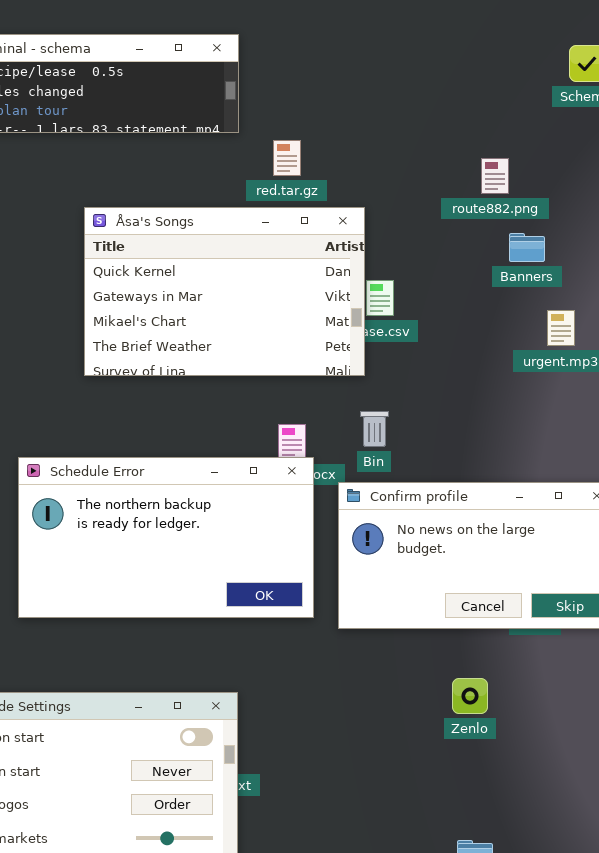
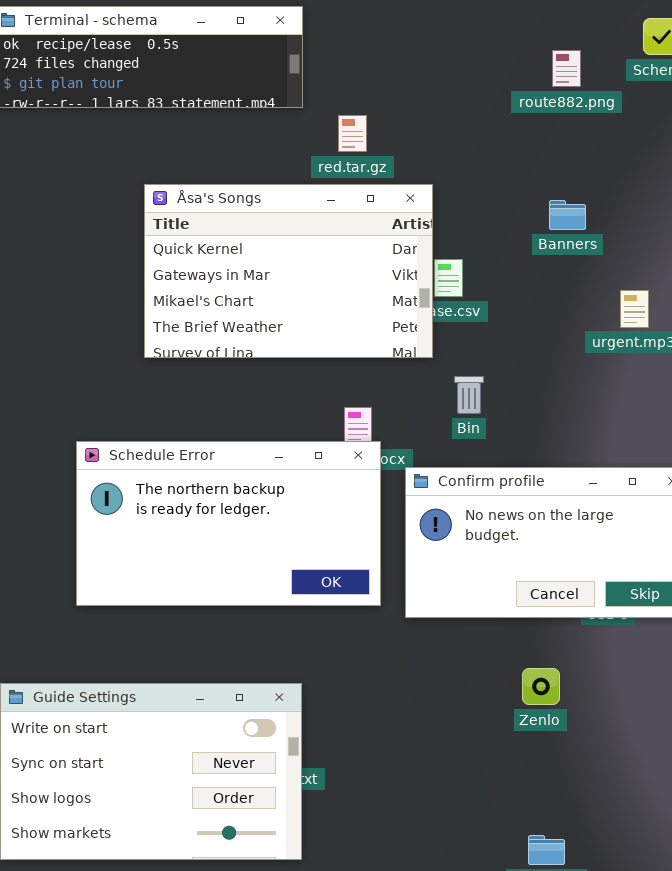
route882.png: [481,158,509,194] -> [552,50,581,87], moved
Banners: [509,233,545,262] -> [549,200,586,230], moved
Bin: [360,411,389,447] -> [454,376,484,414], moved

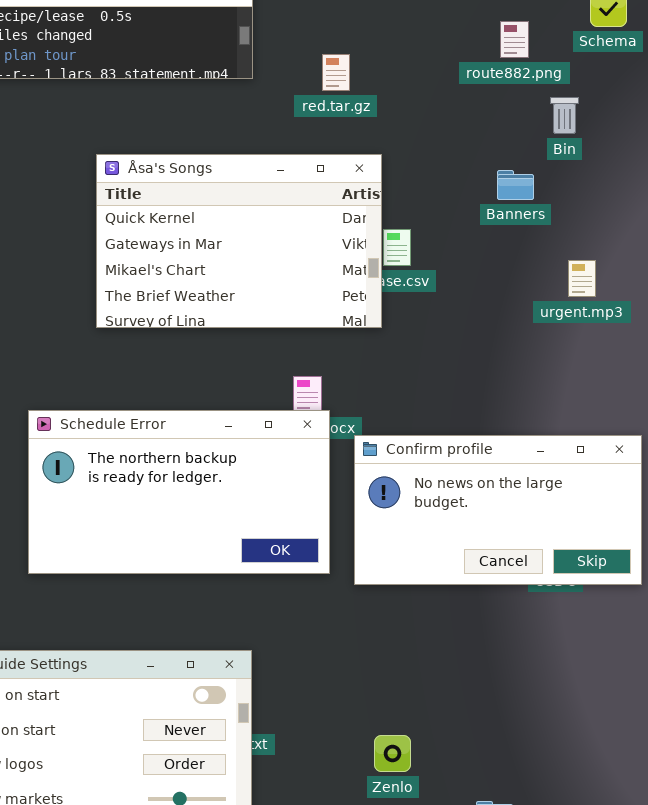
red.tar.gz: [338,115,367,152] -> [322,54,350,91], moved
Bin: [454,376,484,414] -> [550,97,579,134], moved
Zenlo: [522,668,560,705] -> [374,735,411,772], moved

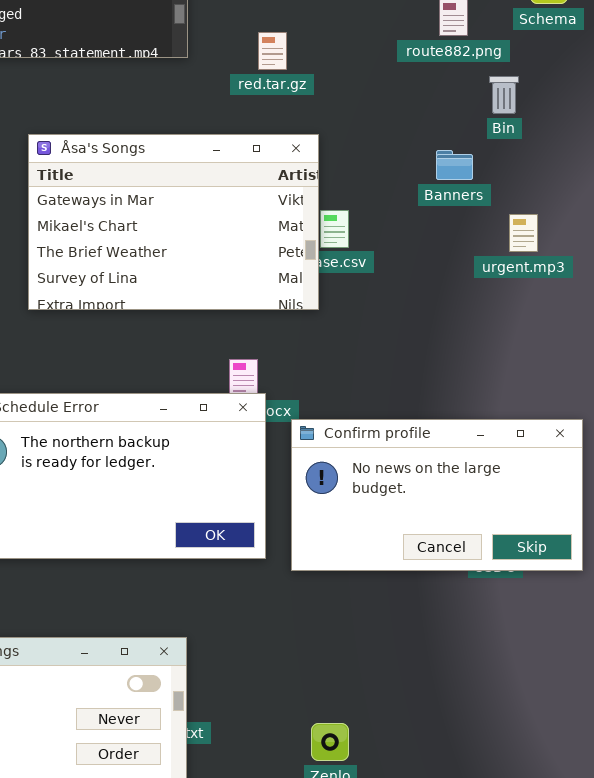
Åsa's Songs: [96,154,382,328] -> [28,134,319,310], scrolled down 1 row
urgent.mp3: [568,260,596,297] -> [509,214,538,252], moved

